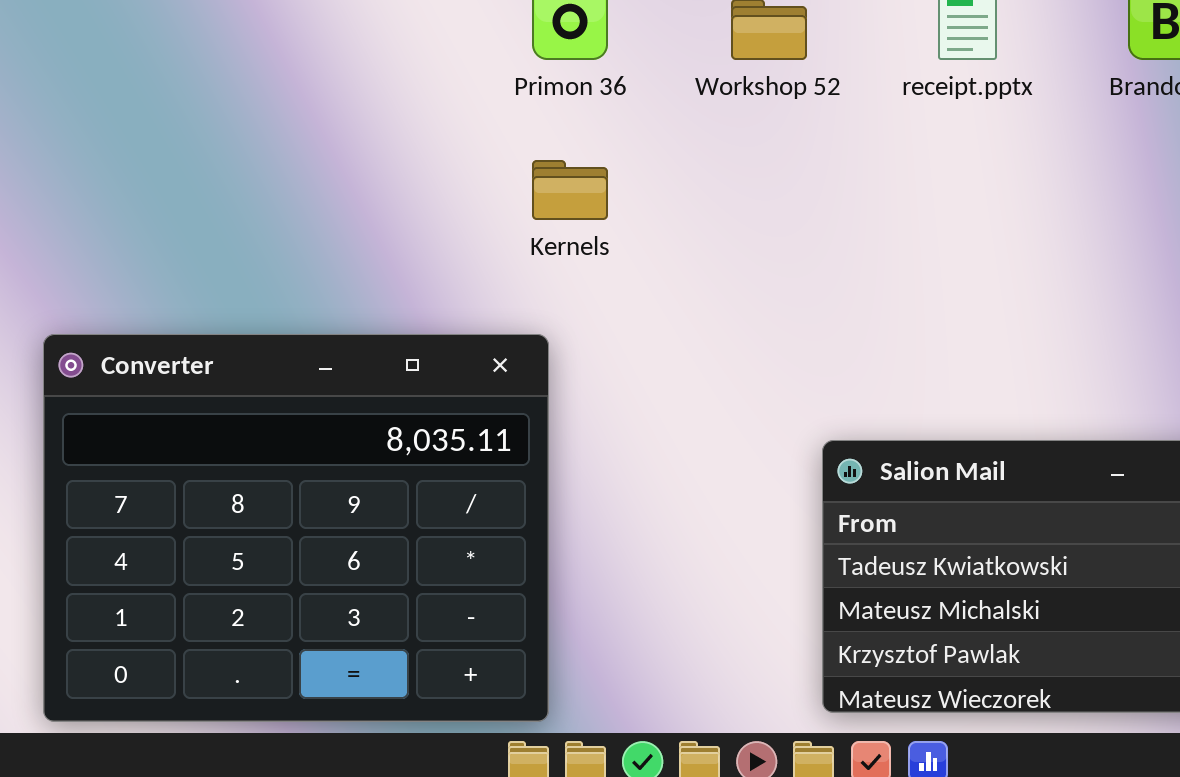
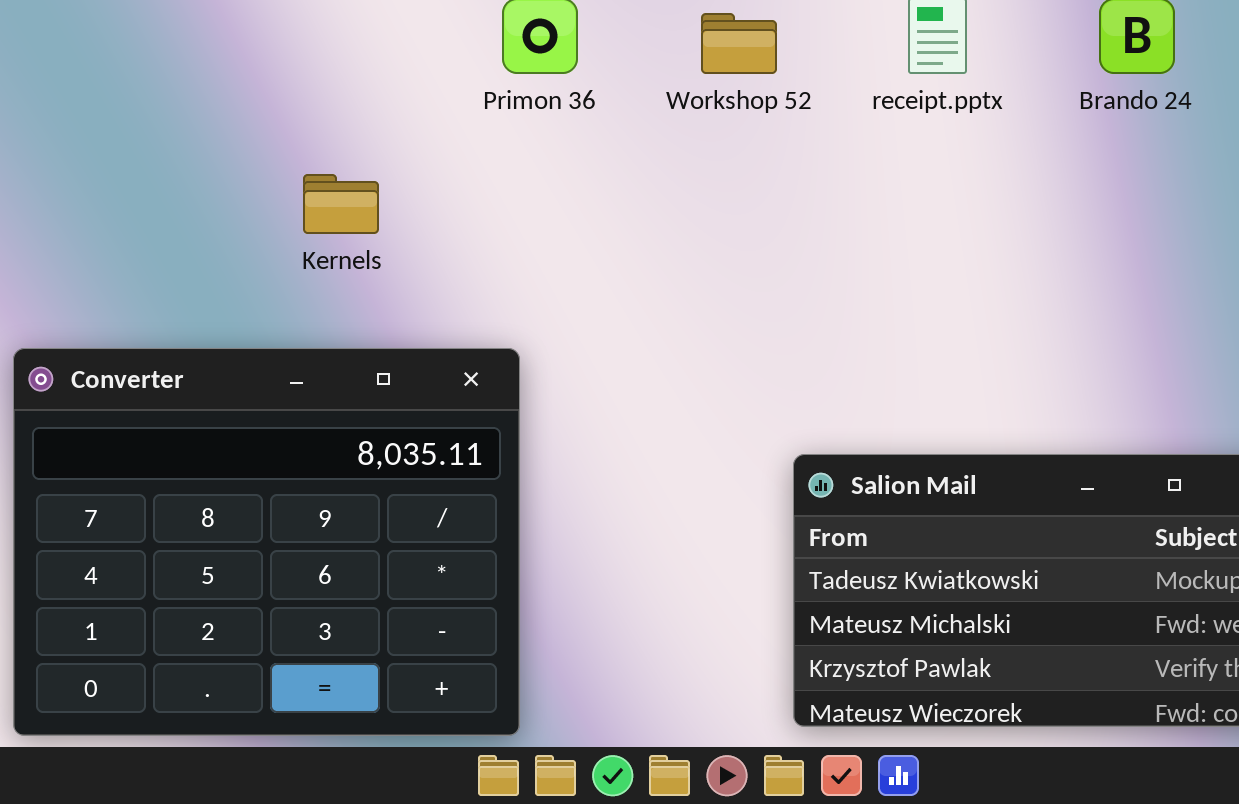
Kernels: [532,160,608,220] -> [303,174,379,234], moved

